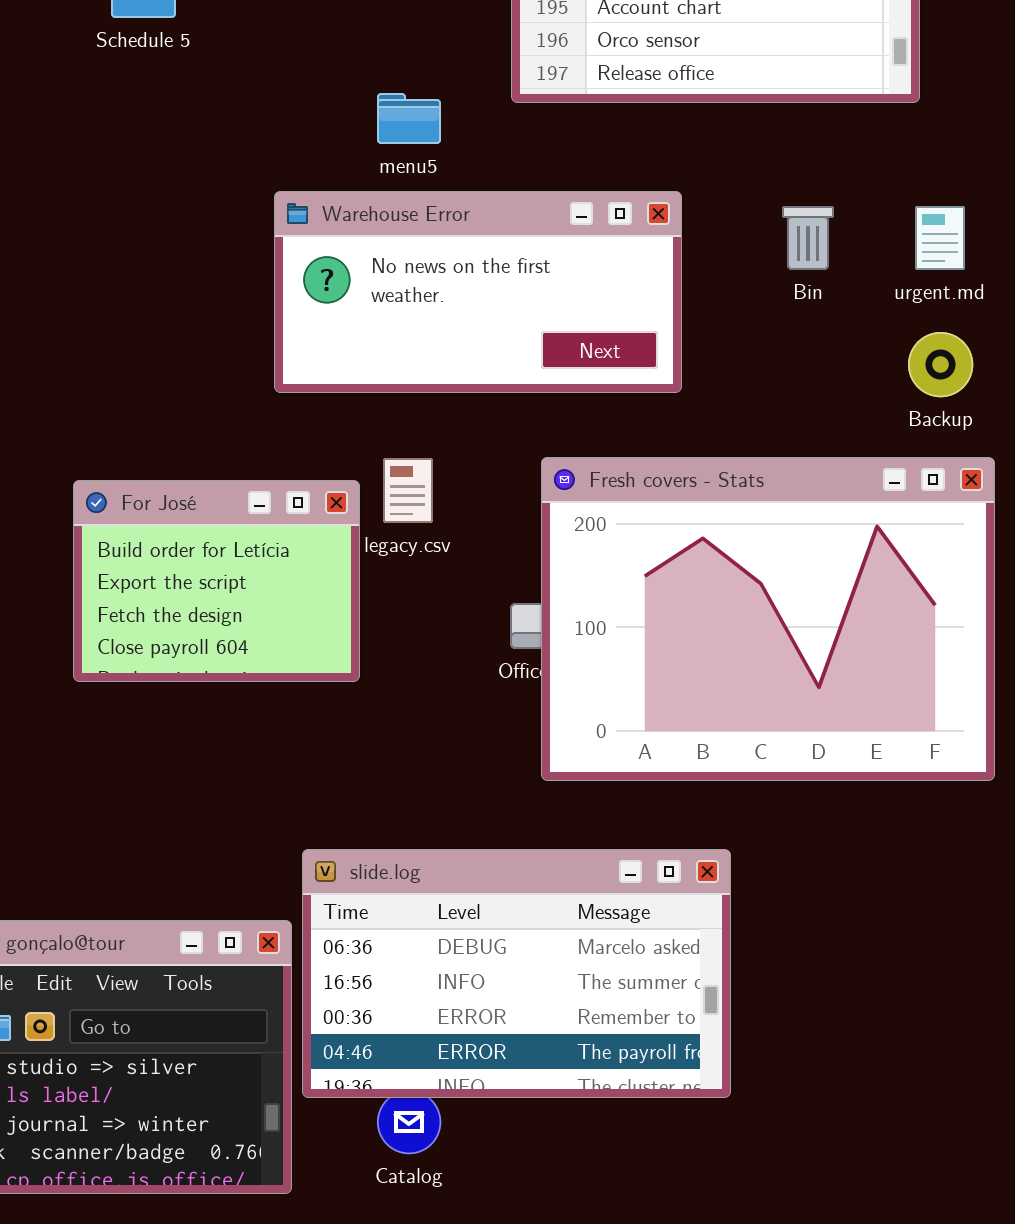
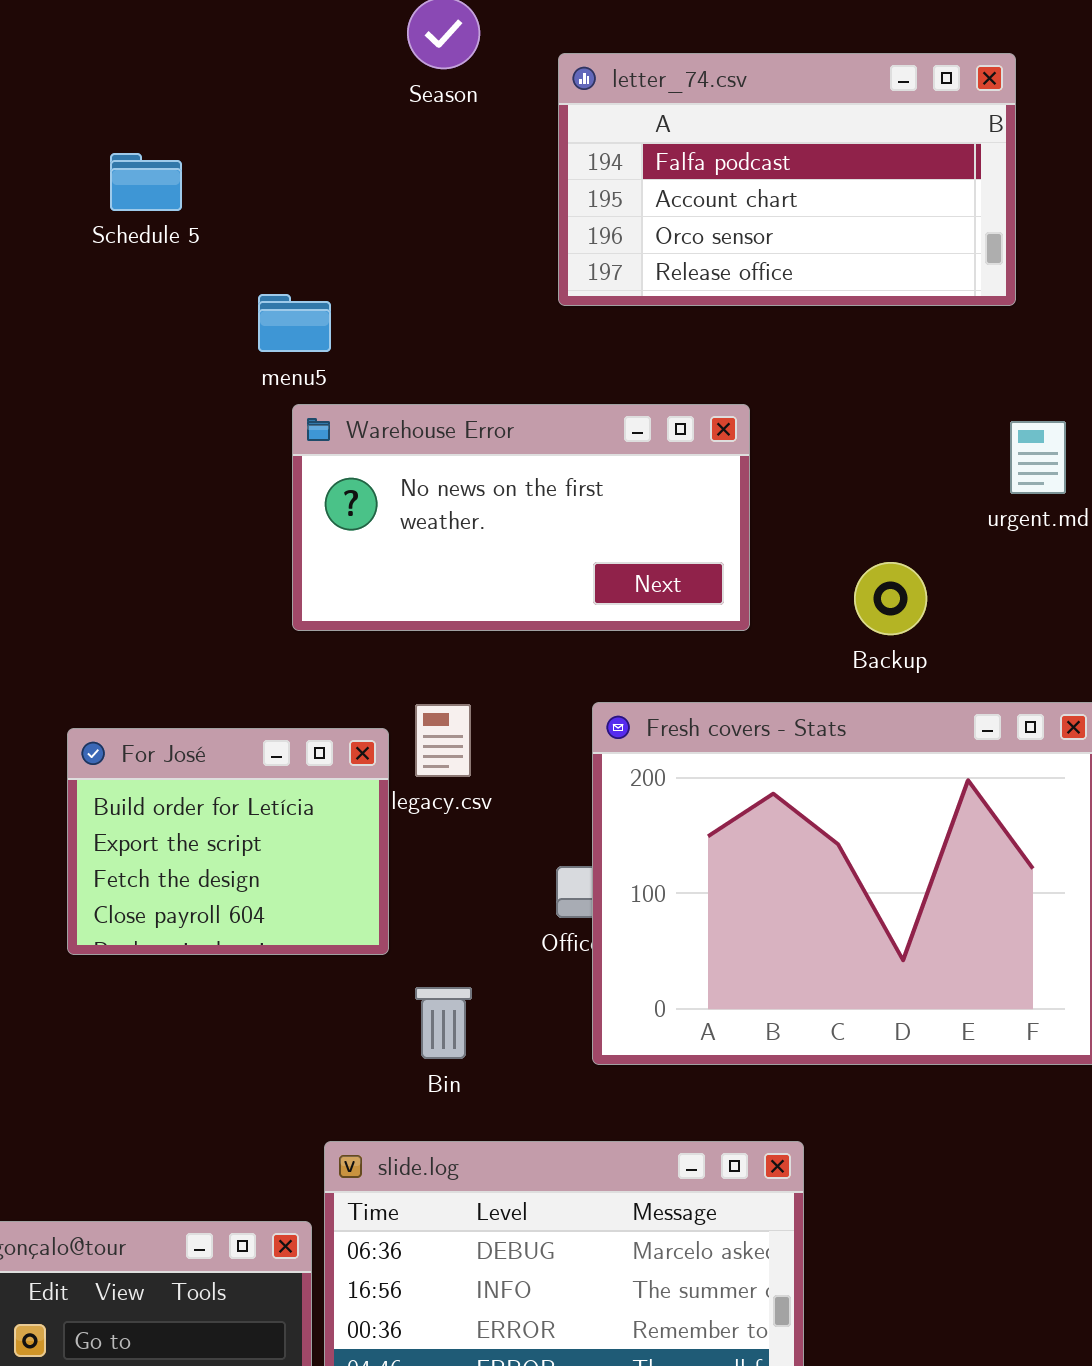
menu5: [377,93,441,144] -> [258,294,331,352], moved
Bin: [782,206,834,270] -> [415,987,472,1059], moved
Backup: [908,332,973,397] -> [854,562,927,635], moved

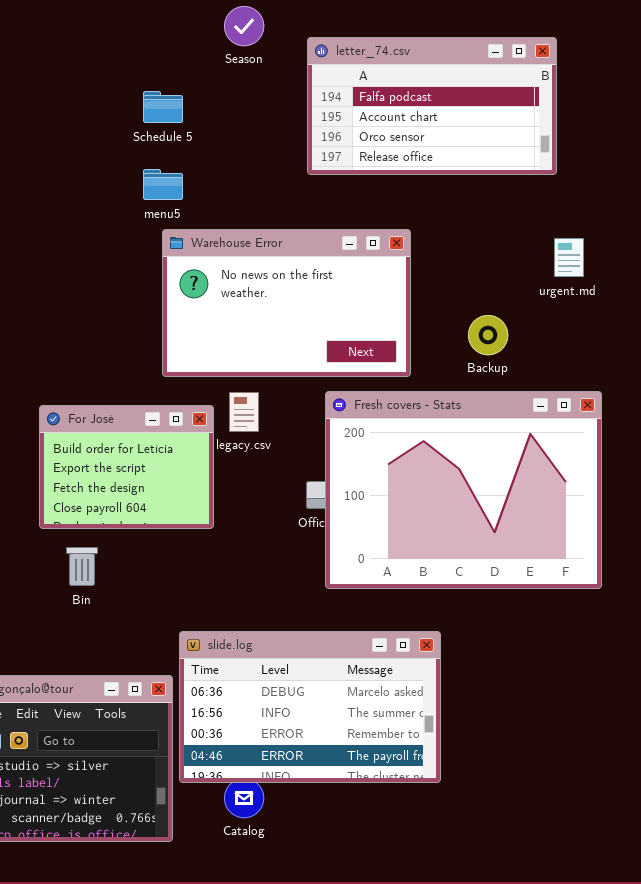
Schedule 5: [110,153,182,211] -> [143,91,183,123], moved
Warehouse Error: [292,404,750,631] -> [162,229,411,377], resized
Bin: [415,987,472,1059] -> [66,547,98,586], moved

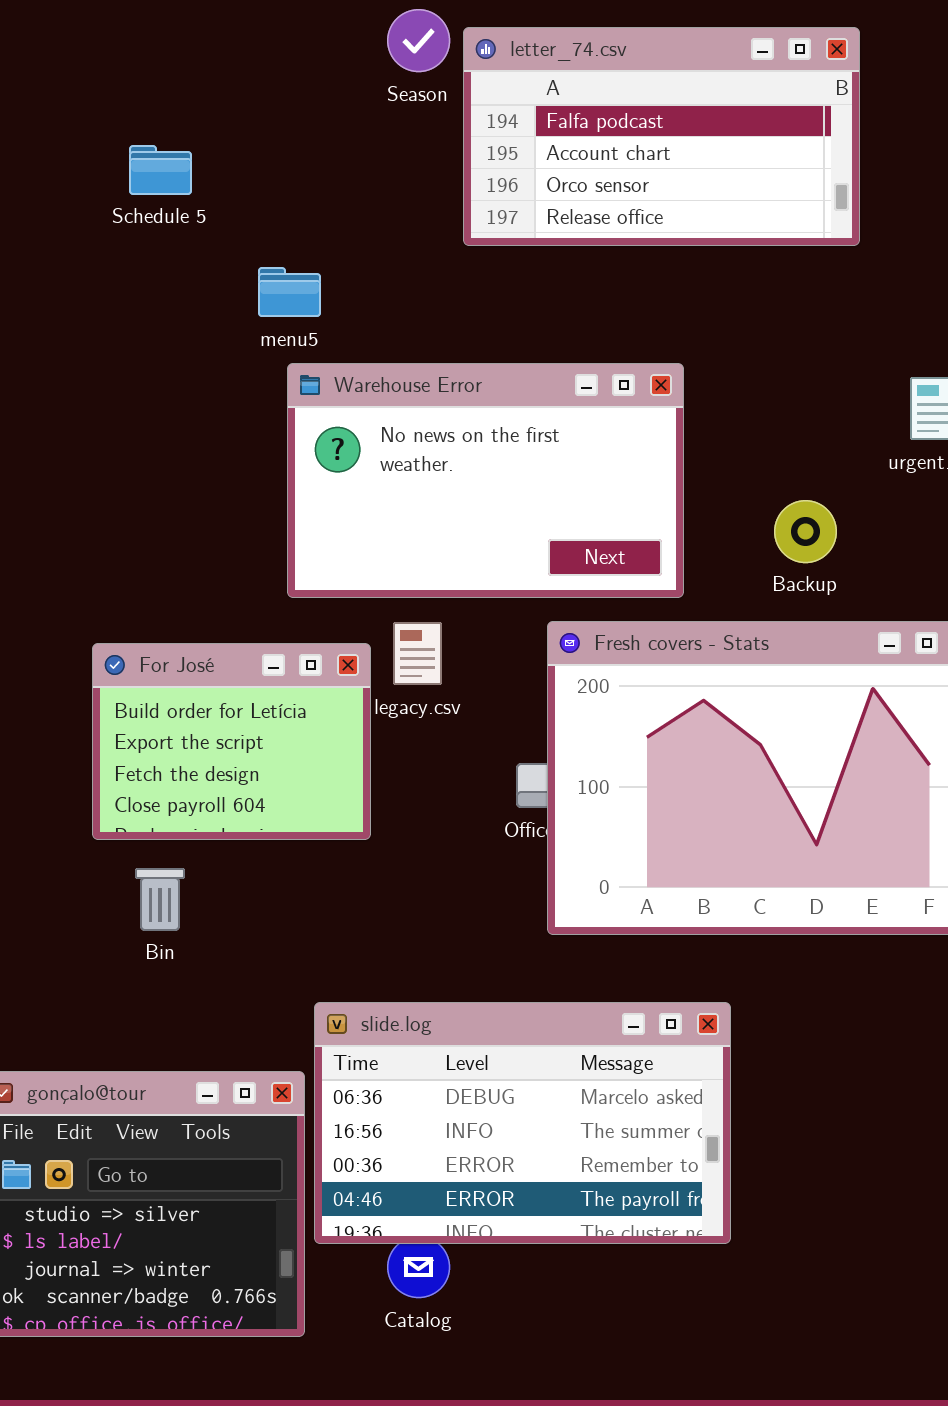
letter_74.csv: [307,37,557,175] -> [463,27,860,246], moved
Schedule 5: [143,91,183,123] -> [129,145,192,195], moved

